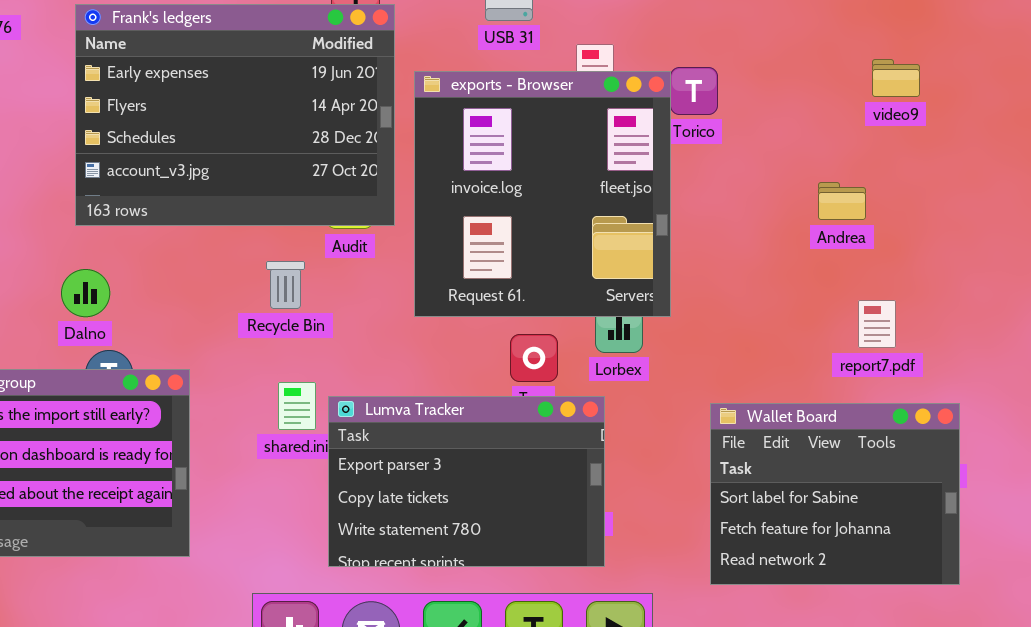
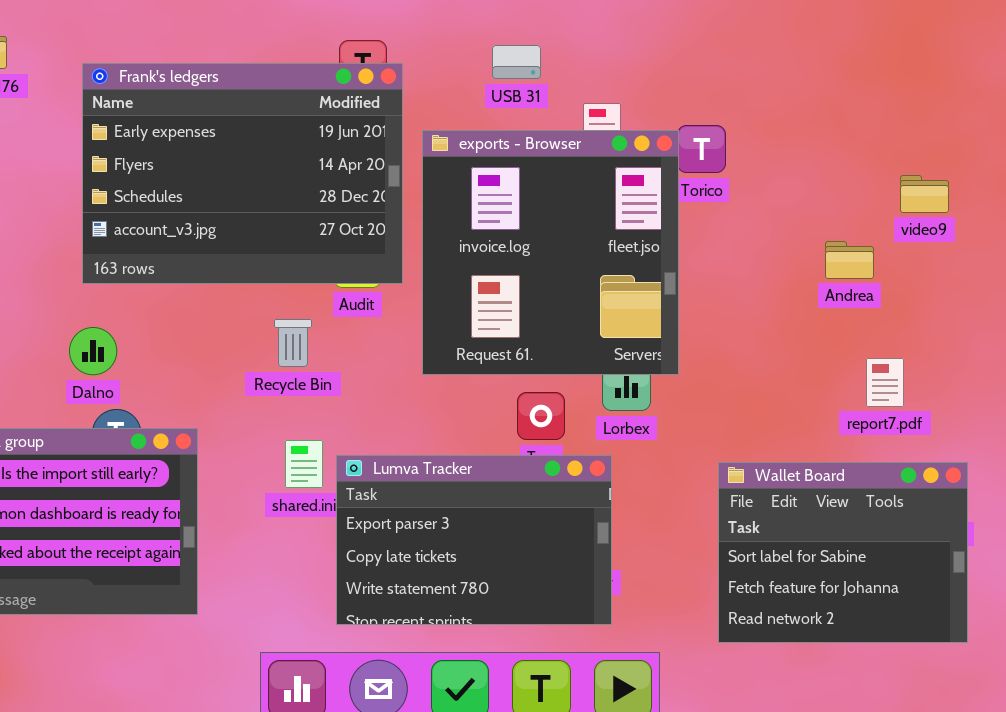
video9: [872,59,920,97] -> [900,175,949,213], moved

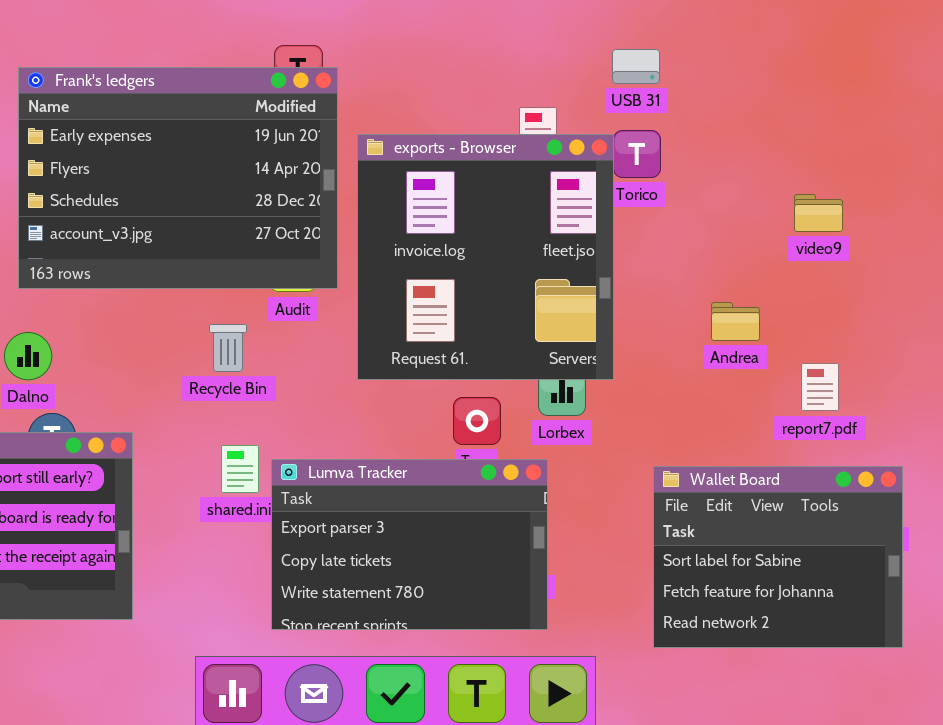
USB 31: [492,45,541,79] -> [612,49,660,84], moved
video9: [900,175,949,213] -> [794,194,843,232], moved
Andrea: [825,241,874,279] -> [711,302,760,341], moved

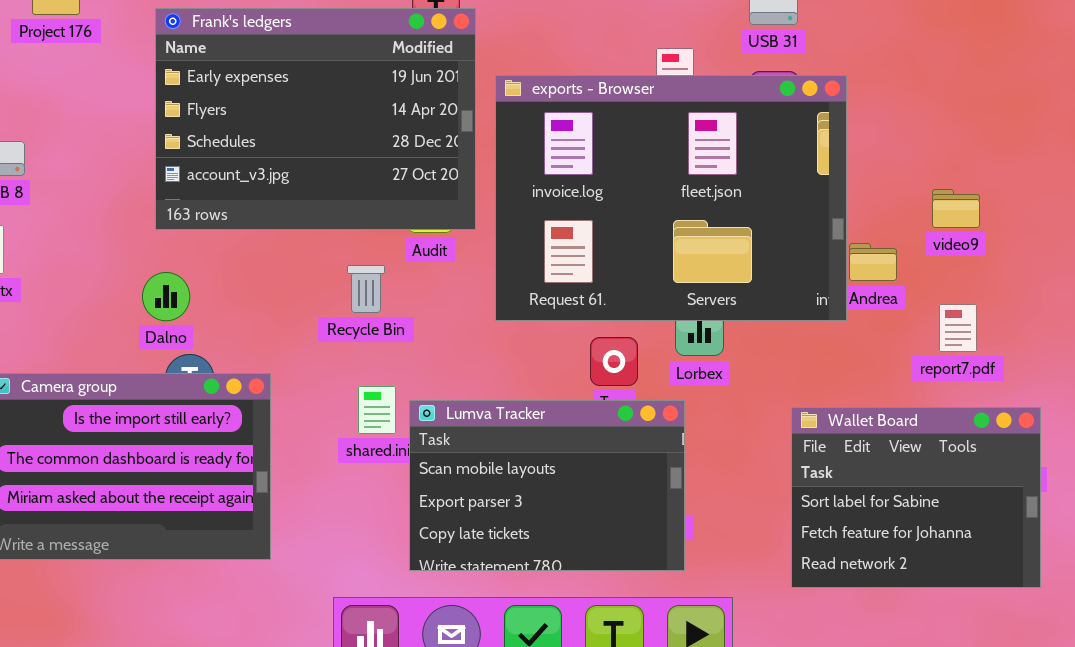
exports - Browser: [357,134,614,380] -> [495,75,847,321], resized
video9: [794,194,843,232] -> [932,189,980,228], moved
Lumva Tracker: [271,459,548,630] -> [409,400,685,571], scrolled up 1 row

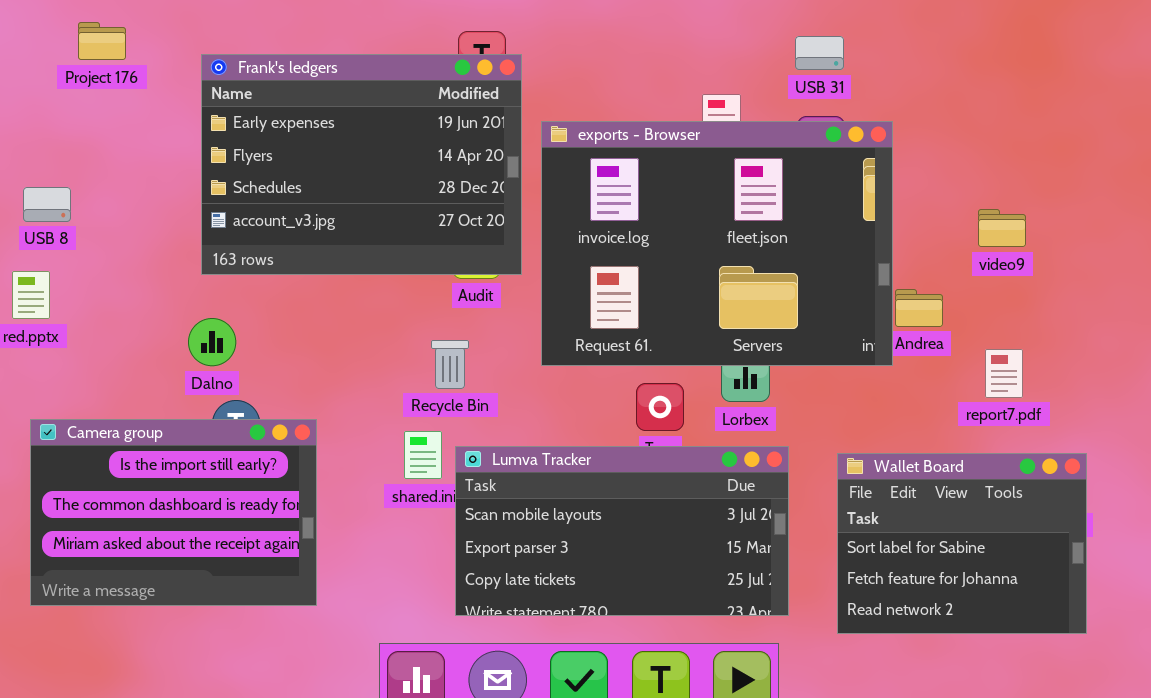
video9: [932,189,980,228] -> [978,209,1026,247], moved
Recycle Bin: [347,265,385,313] -> [431,340,469,389], moved
Lumva Tracker: [409,400,685,571] -> [455,446,789,616], resized

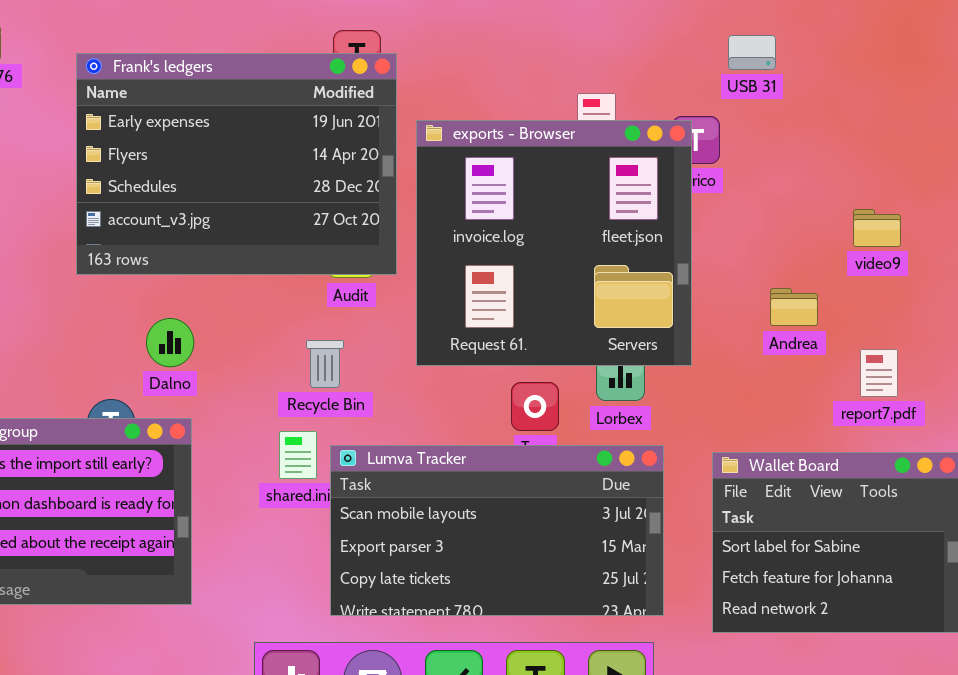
USB 31: [795,36,844,70] -> [728,35,776,70], moved
exports - Browser: [541,121,893,366] -> [416,120,692,366], resized
Dalno: [188,318,236,366] -> [146,318,194,367], moved

